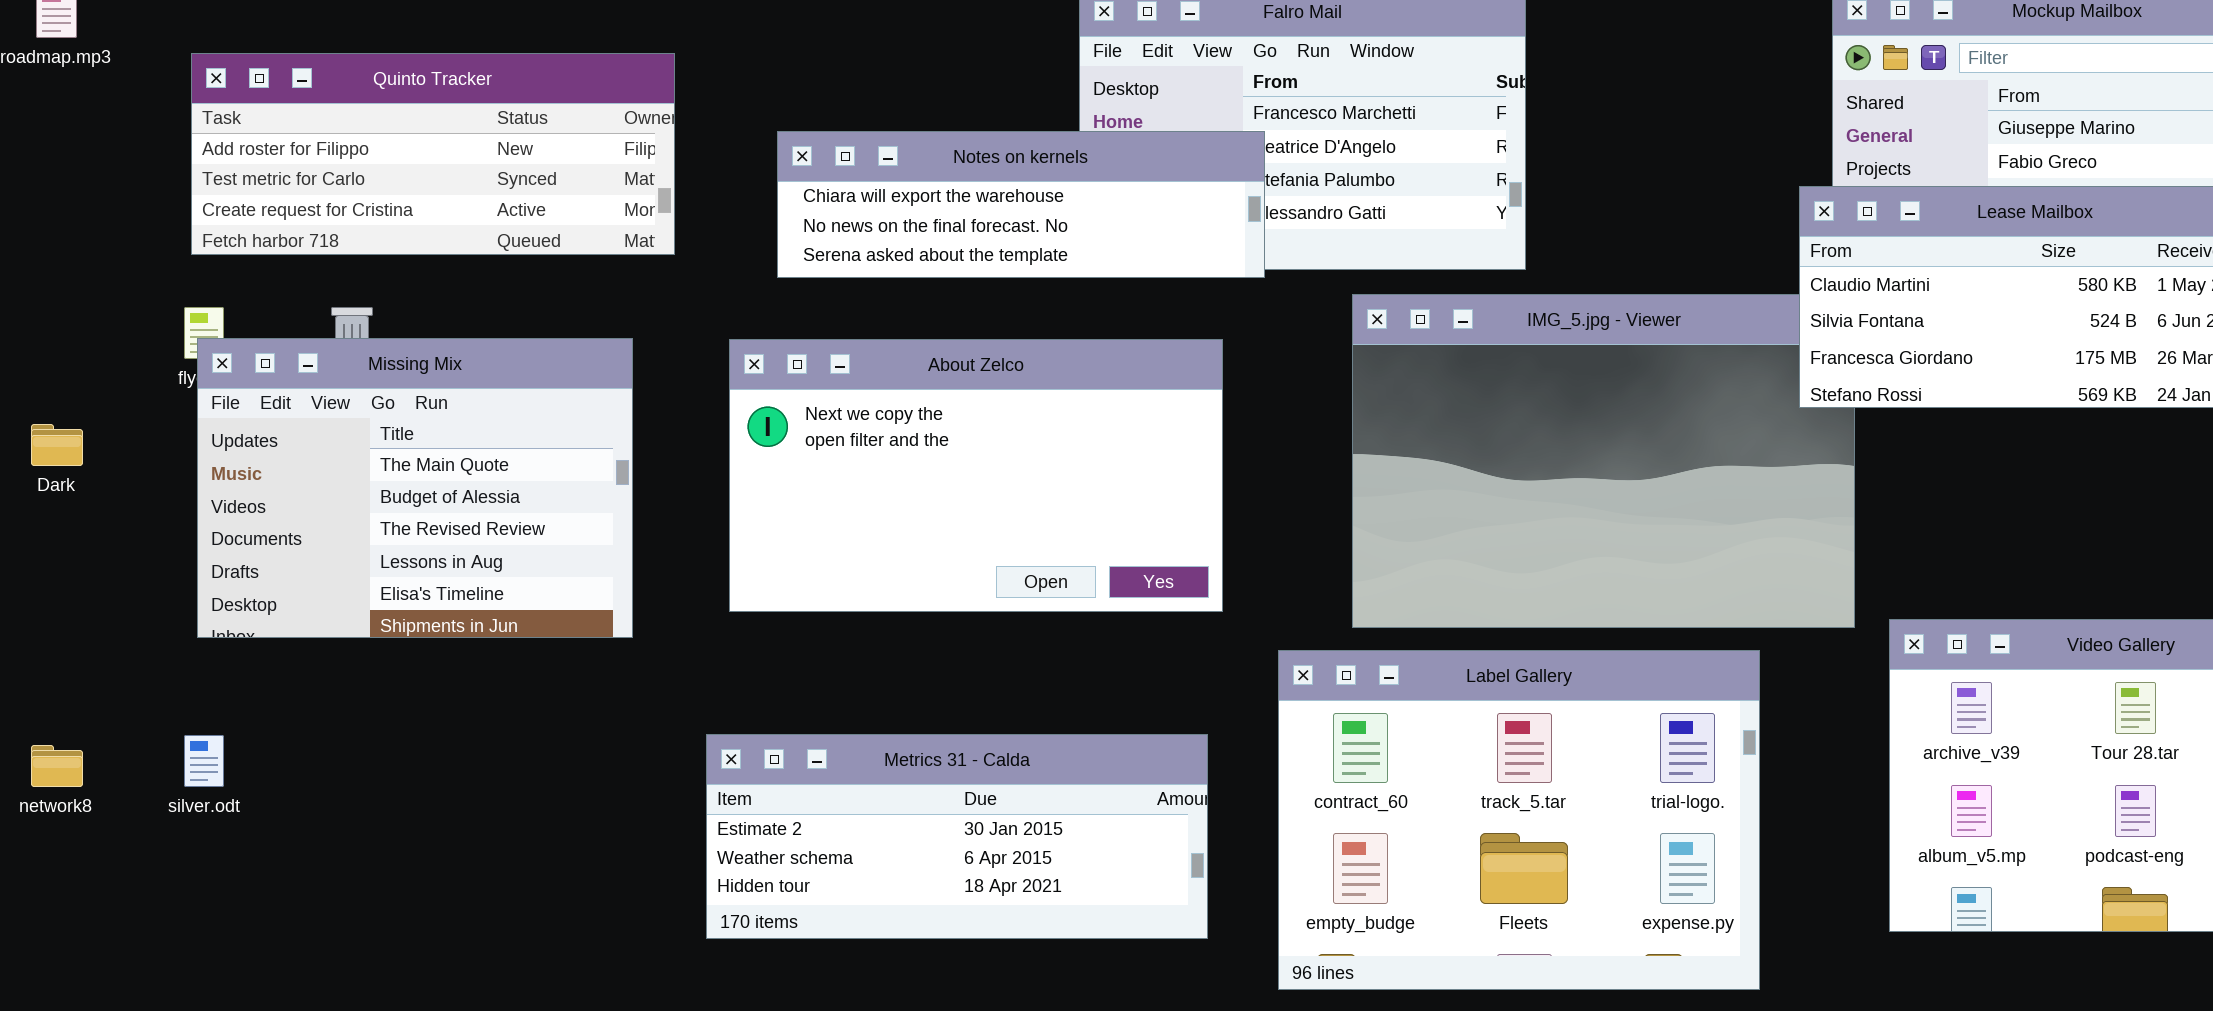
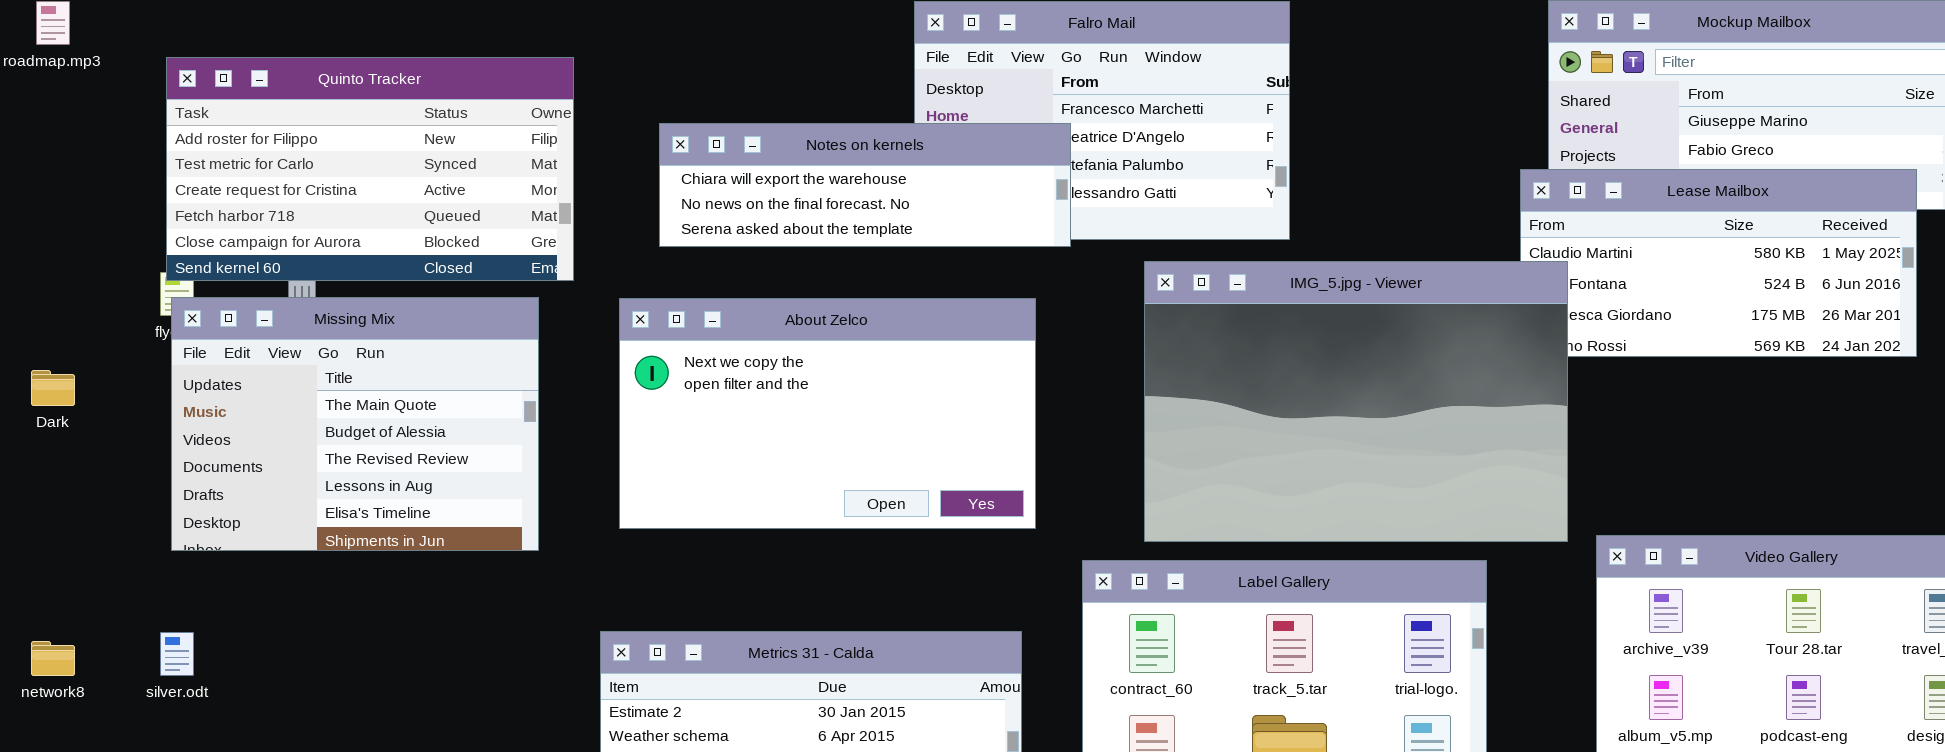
Quinto Tracker: [191,53,675,255] -> [166,57,574,281], resized
IMG_5.jpg - Viewer: [1352,294,1855,628] -> [1144,261,1568,542], raised

